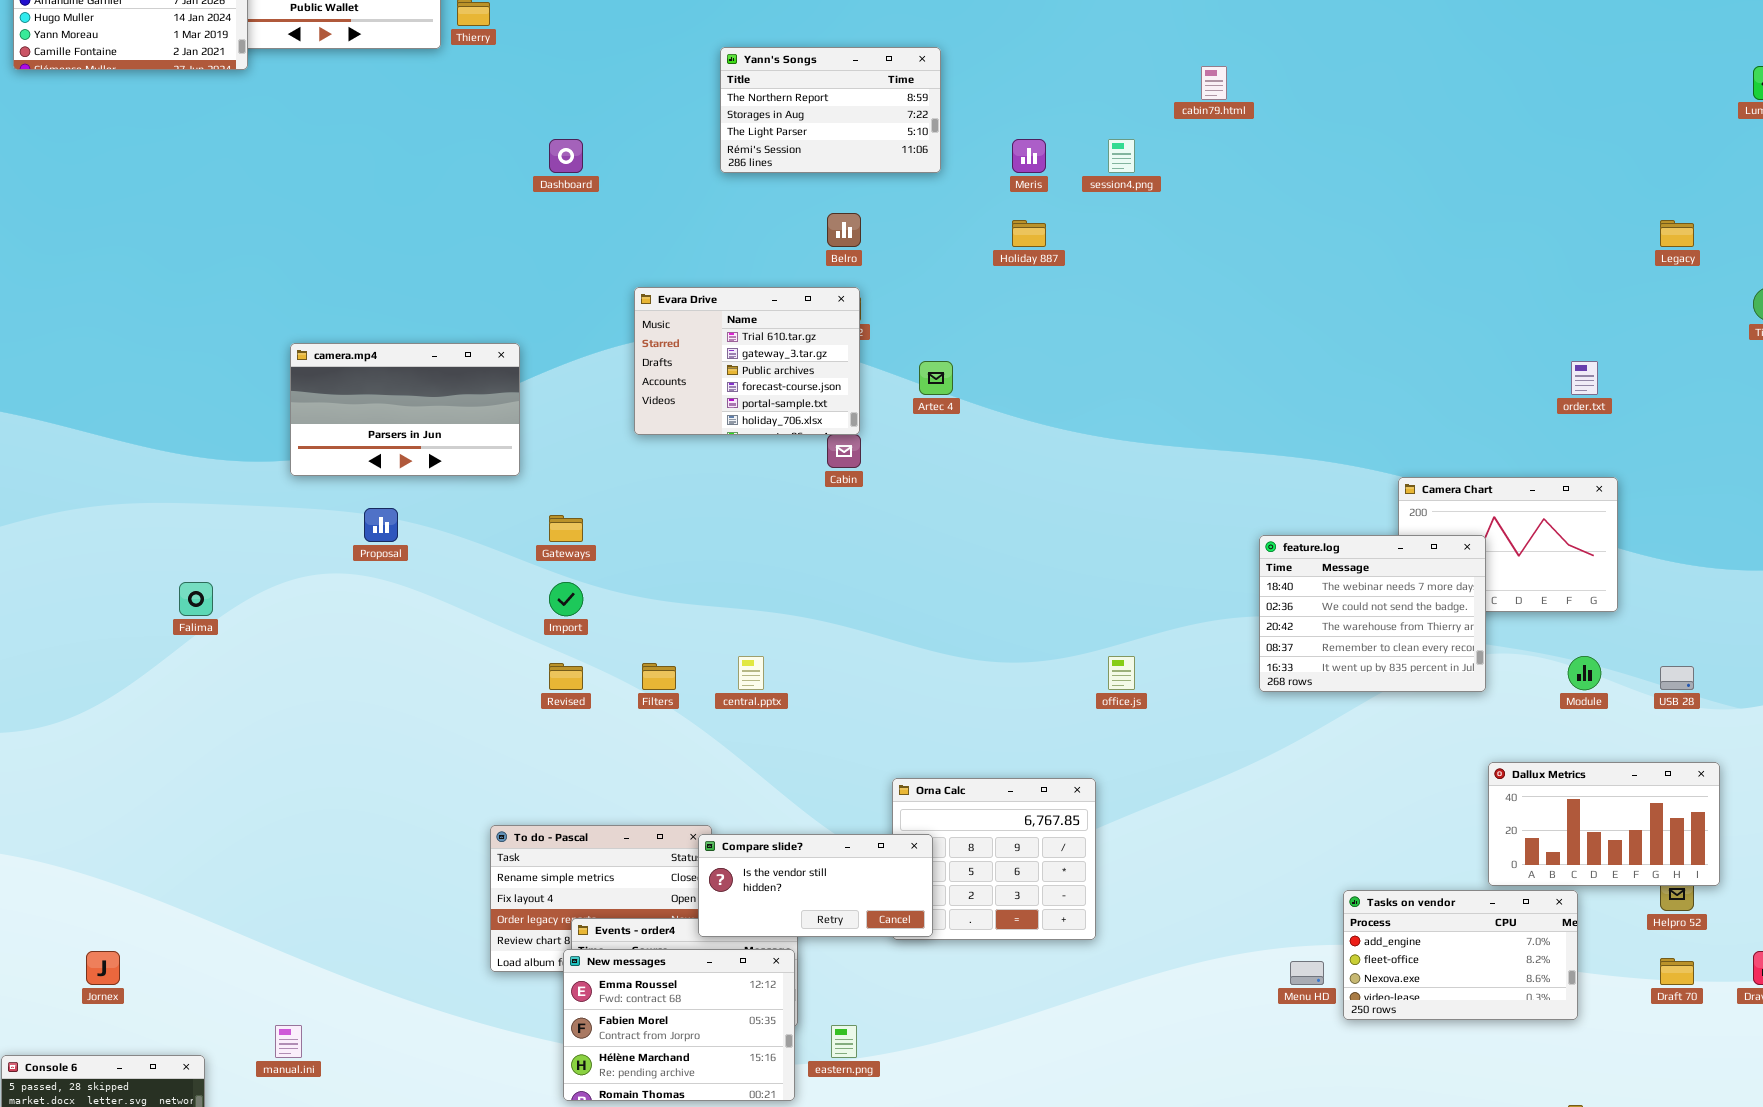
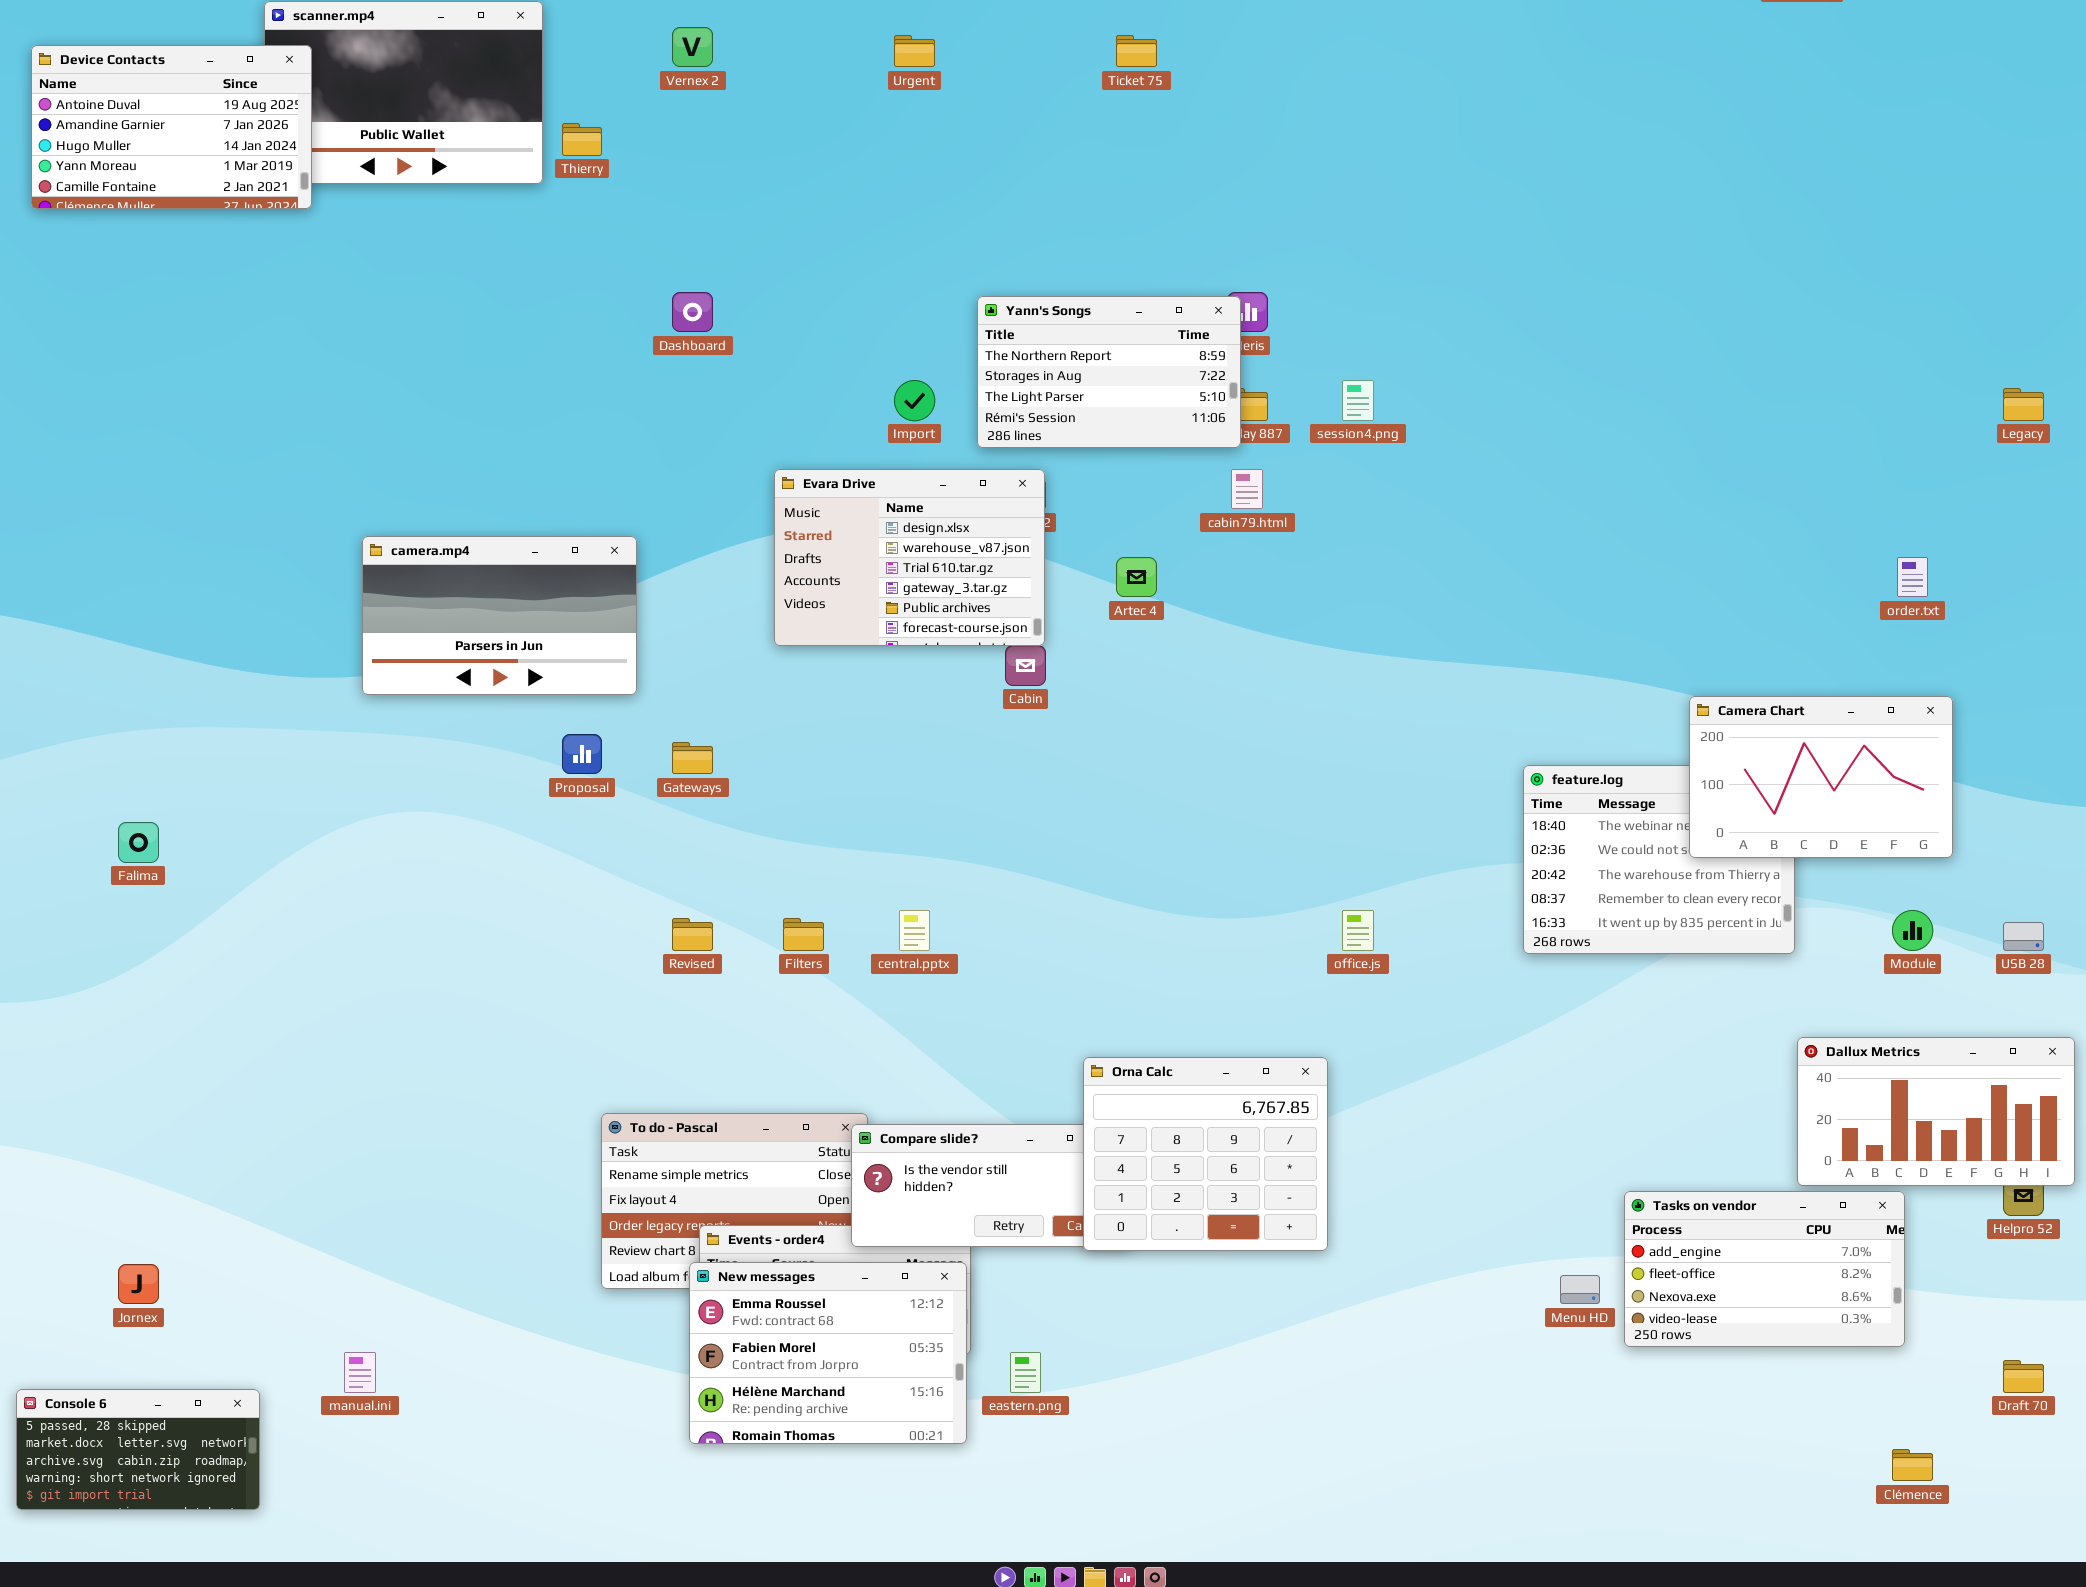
Yann's Songs: [720,47,941,173] -> [977,296,1241,448], moved
cabin79.html: [1201,66,1227,100] -> [1231,469,1263,509], moved
session4.png: [1108,139,1135,173] -> [1342,380,1374,421], moved
Evara Drive: [634,287,860,435] -> [774,469,1045,646], scrolled up 2 rows
Camera Chart: [1398,477,1618,612] -> [1689,696,1953,858], raised
Proposal: [364,508,398,542] -> [562,734,602,774], moved
Falima: [179,582,213,616] -> [118,822,159,863], moved
Import: [549,582,583,616] -> [894,380,935,421], moved
Orna Calc: [892,778,1096,940] -> [1083,1057,1328,1251], raised
Draft 70: [1660,958,1694,985] -> [2003,1360,2044,1393], moved

